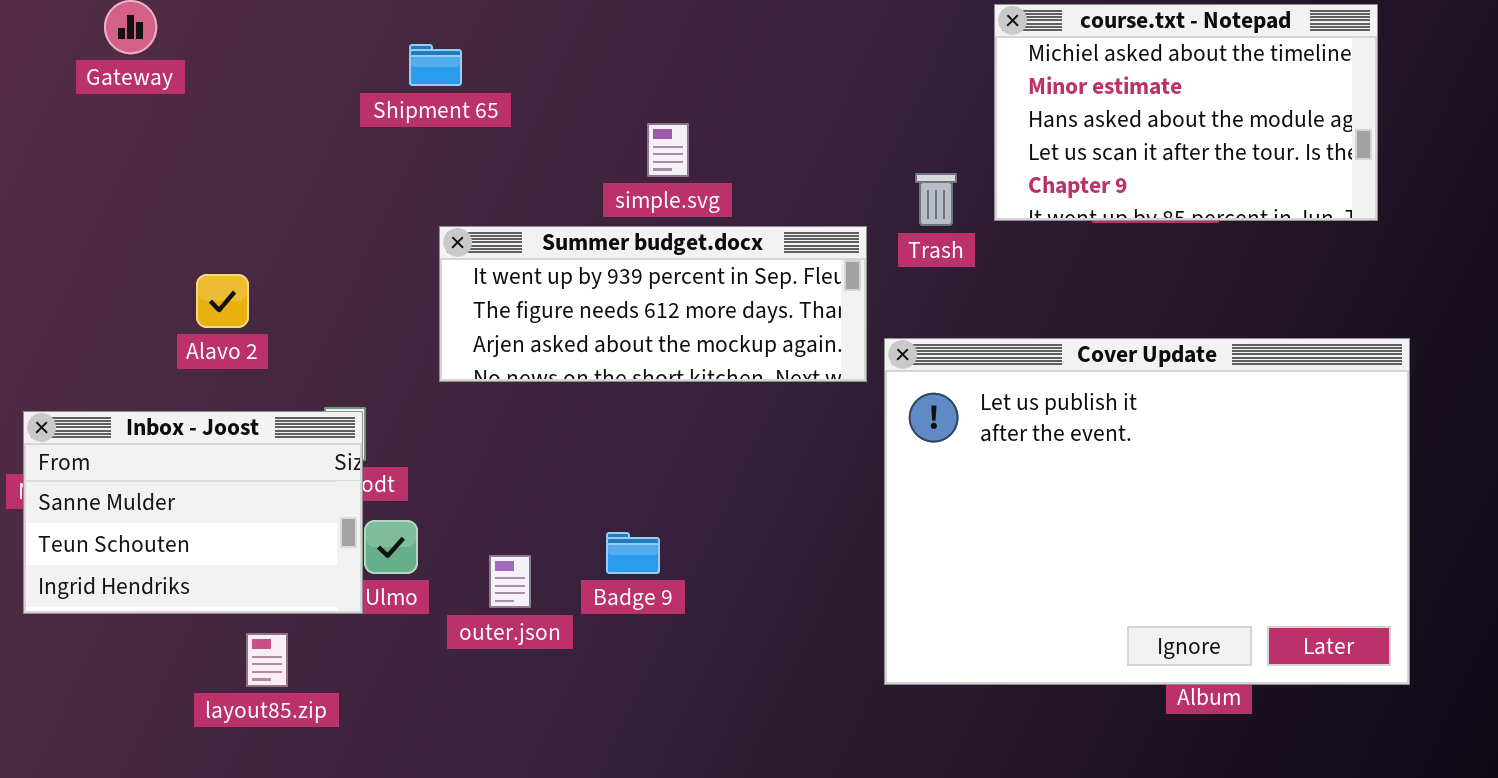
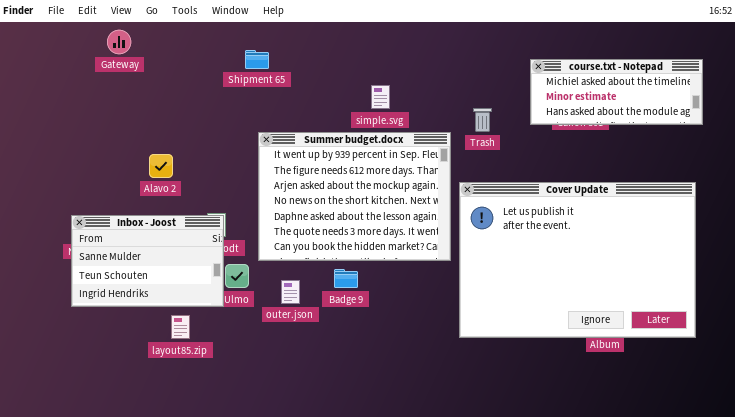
course.txt - Notepad: [994,4,1378,221] -> [530,59,703,125], moved, resized
simple.svg: [647,123,689,177] -> [371,85,390,109], moved
Summer budget.docx: [439,226,867,382] -> [258,132,451,261], resized

